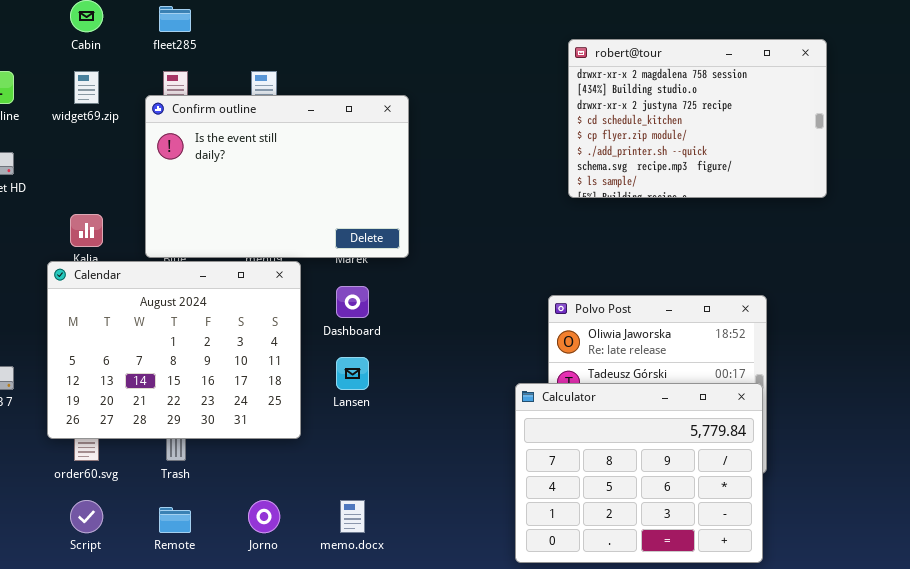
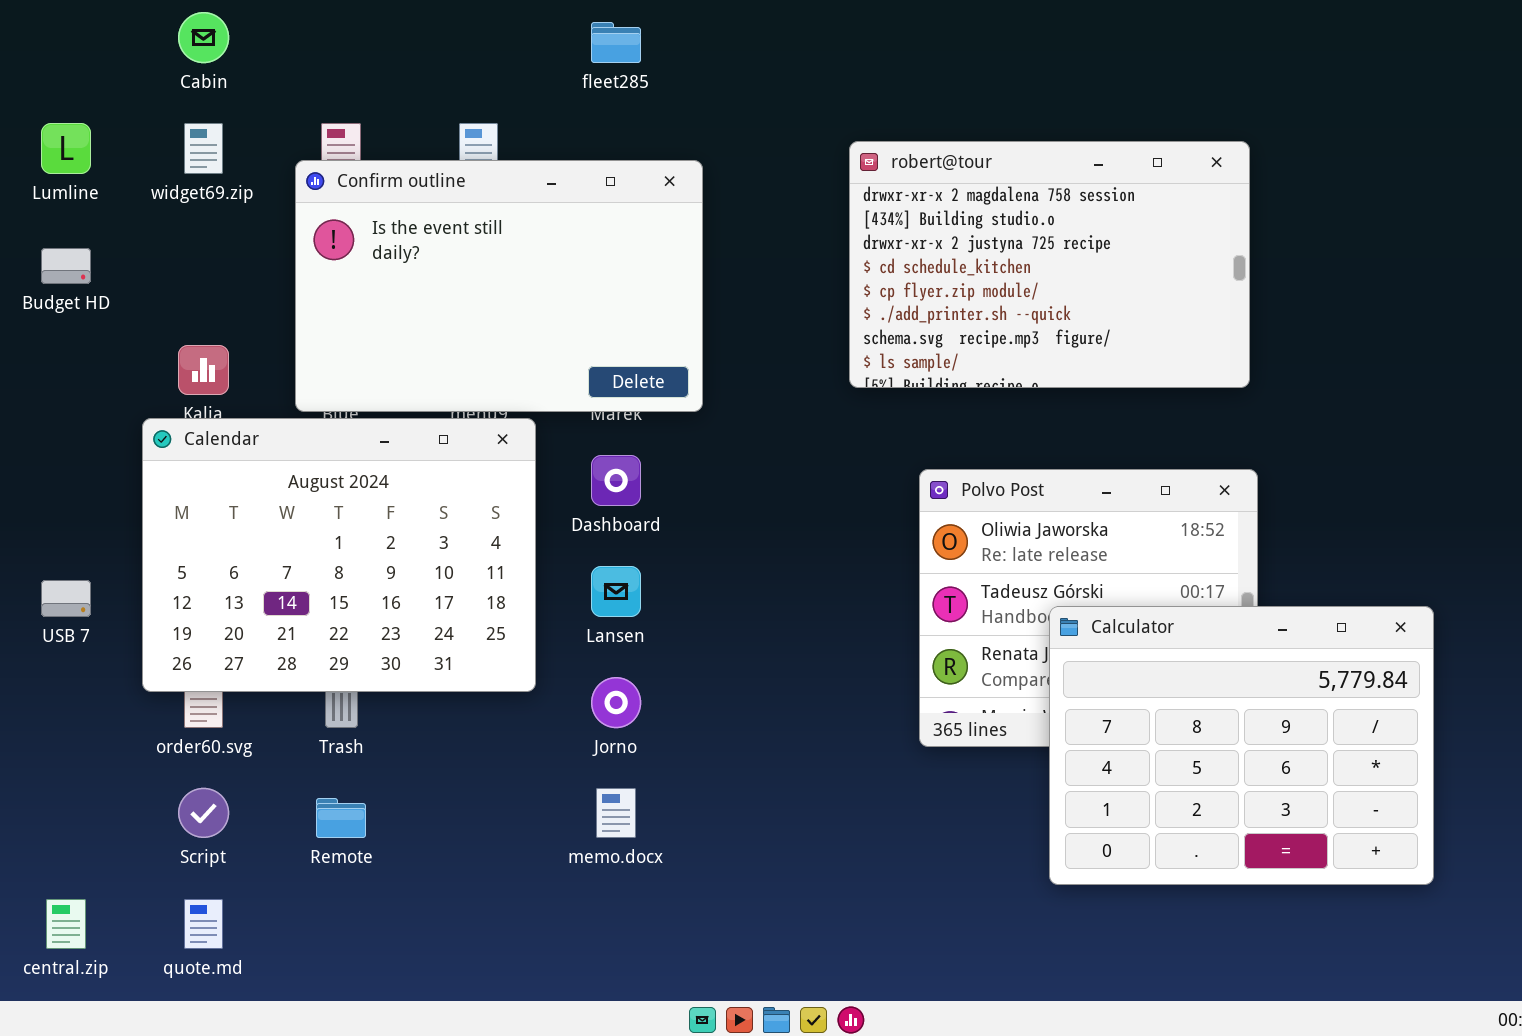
fleet285: [159,6,191,32] -> [591,22,641,63], moved
robert@tour: [568,39,827,198] -> [849,141,1250,388], moved
Calculator: [515,383,763,563] -> [1049,606,1434,885], moved
Jorno: [248,500,280,533] -> [591,677,641,728], moved

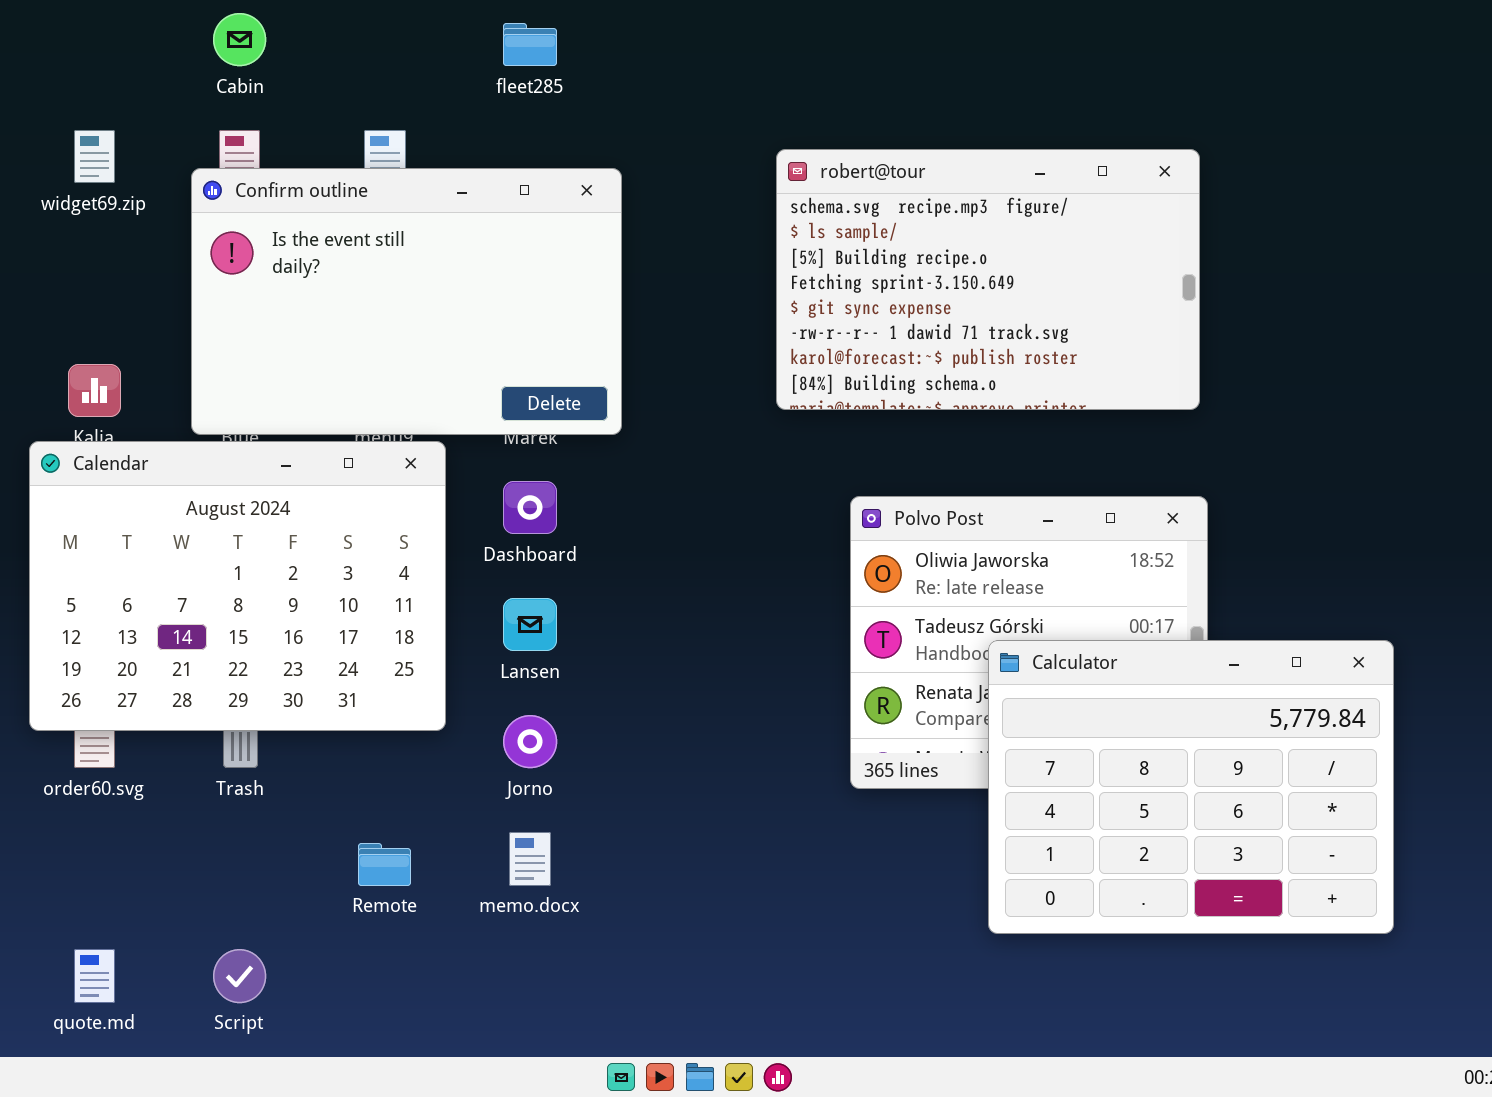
Cabin: [178,12,229,63] -> [213,13,266,66], moved
robert@tour: [849,141,1250,388] -> [776,149,1200,410], scrolled down 6 rows
Script: [178,788,229,838] -> [213,949,266,1003], moved
Remote: [316,798,366,838] -> [358,843,411,886], moved

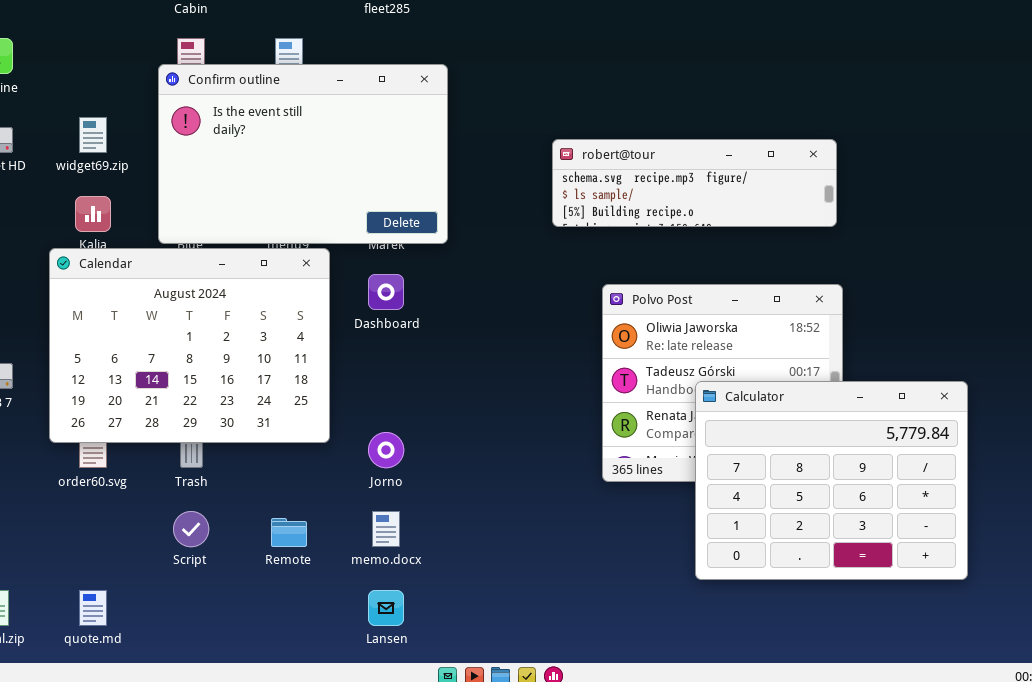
widget69.zip: [74,130,115,183] -> [79,117,107,153], moved
robert@tour: [776,149,1200,410] -> [552,139,837,227], resized
Lansen: [503,598,557,651] -> [368,590,404,626], moved
Script: [213,949,266,1003] -> [173,511,209,547], moved

